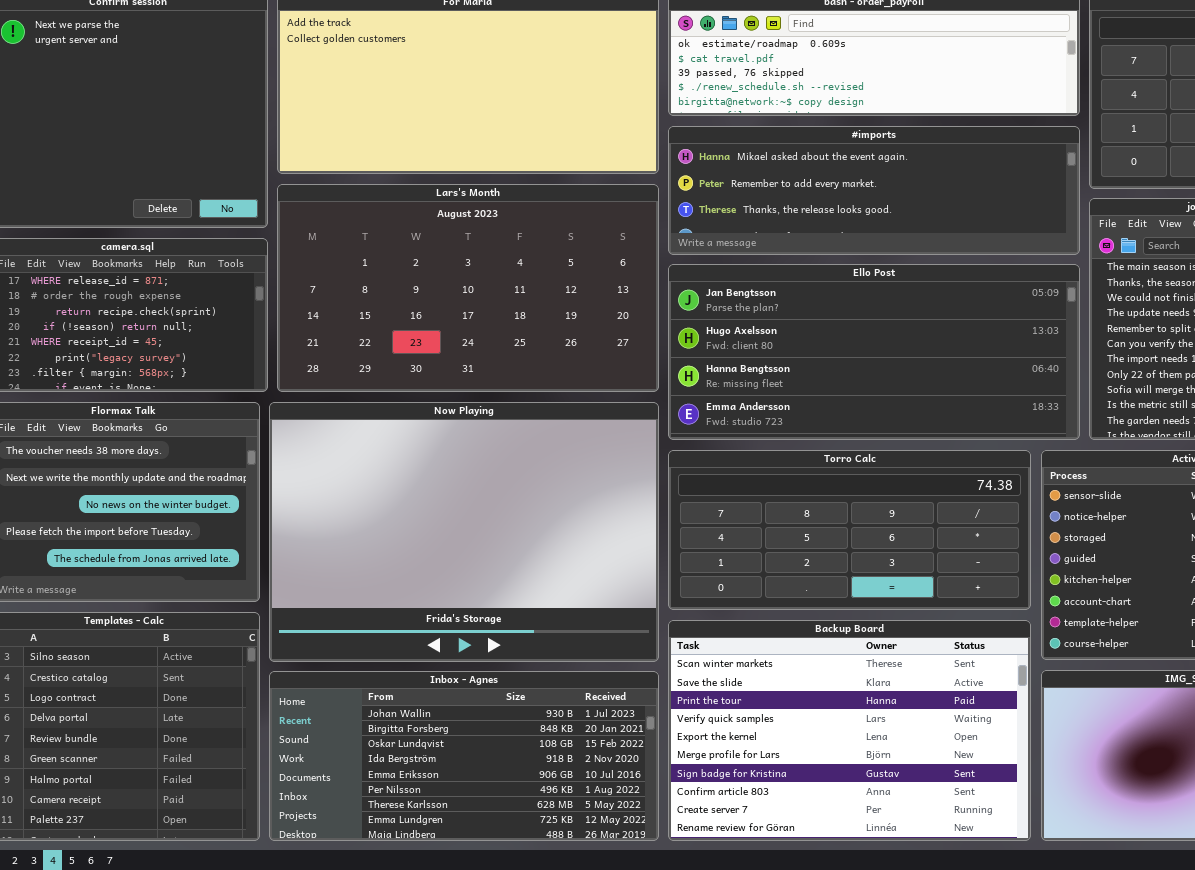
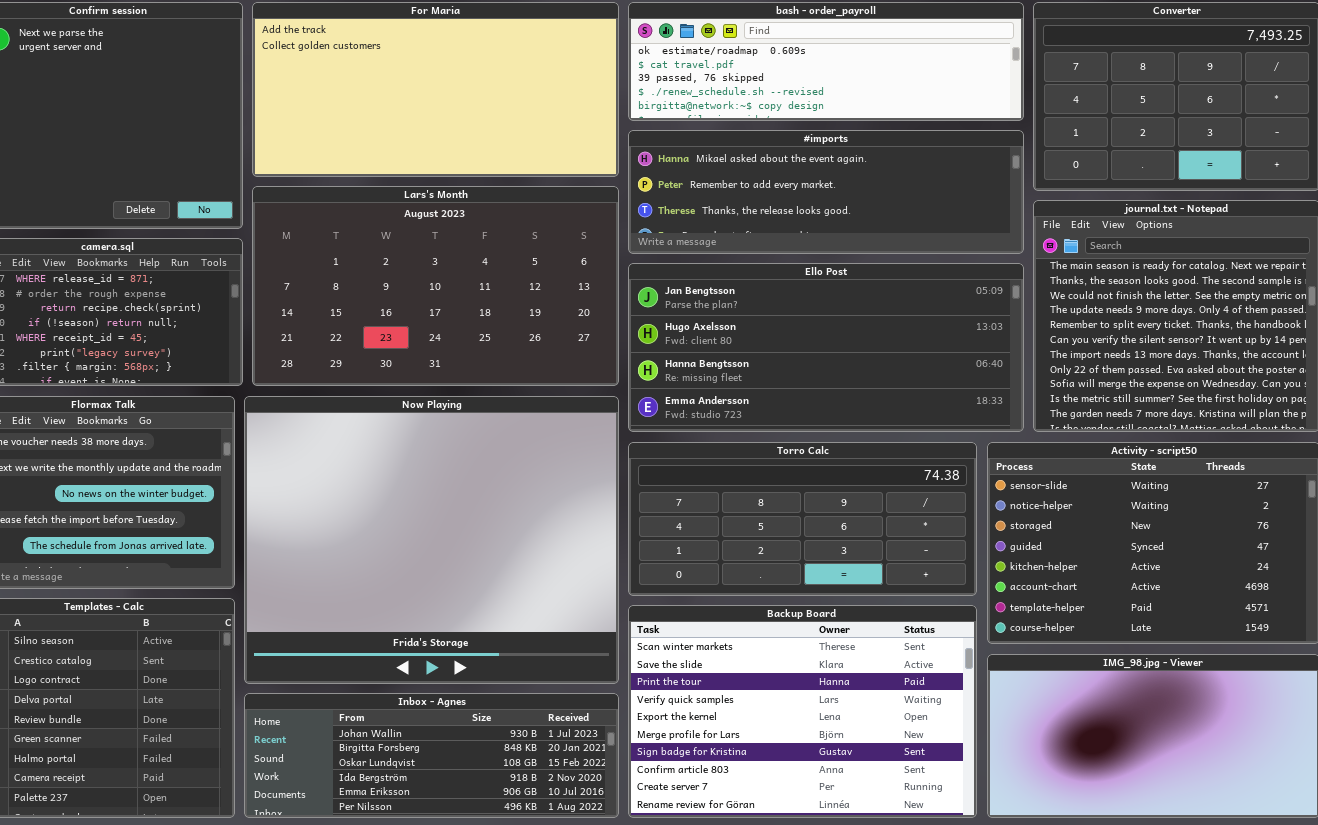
Now Playing: [269,402,659,662] -> [244,396,619,684], resized
Inbox - Agnes: [269,671,659,841] -> [244,693,619,818], resized

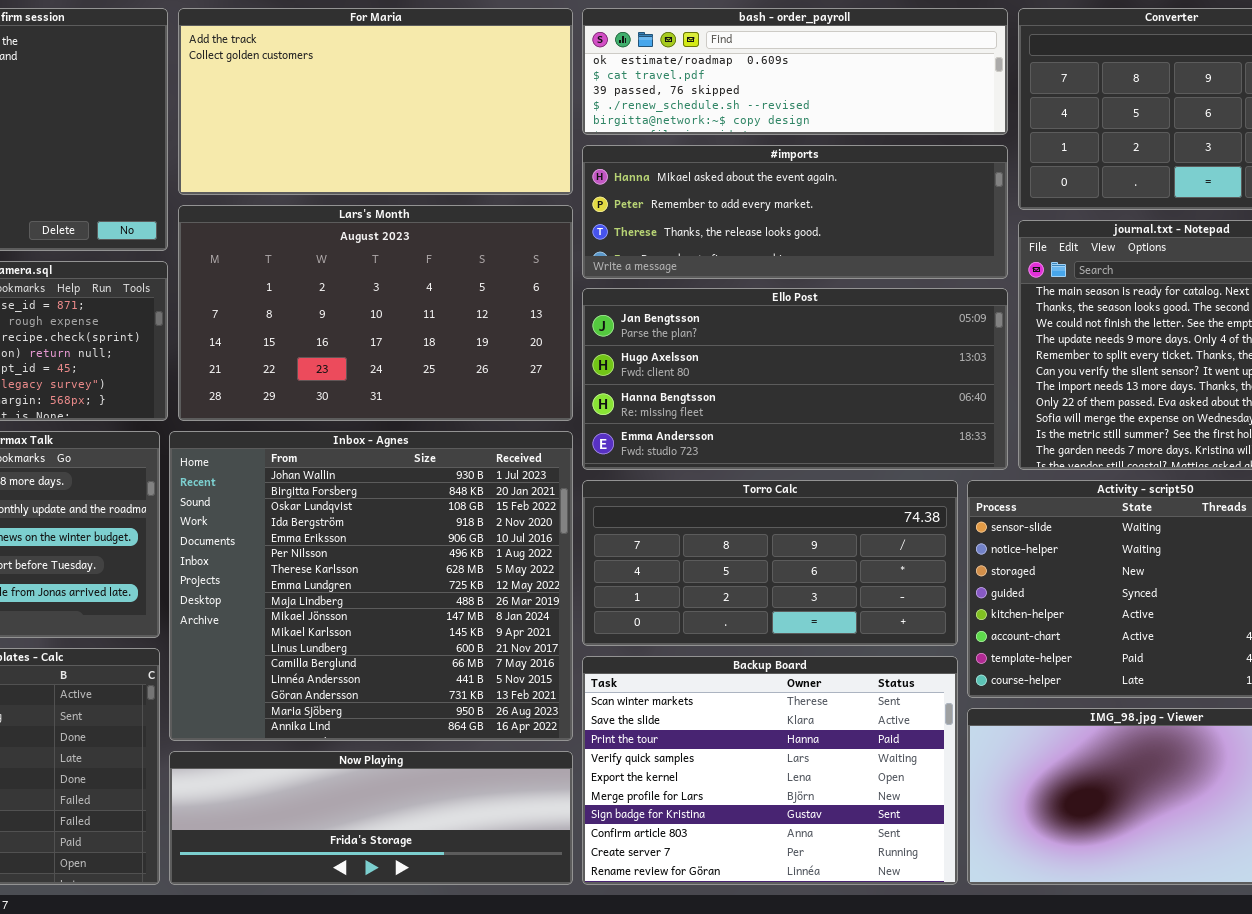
Now Playing: [244,396,619,684] -> [169,751,573,885], moved, resized
Inbox - Agnes: [244,693,619,818] -> [169,431,573,741], moved, resized

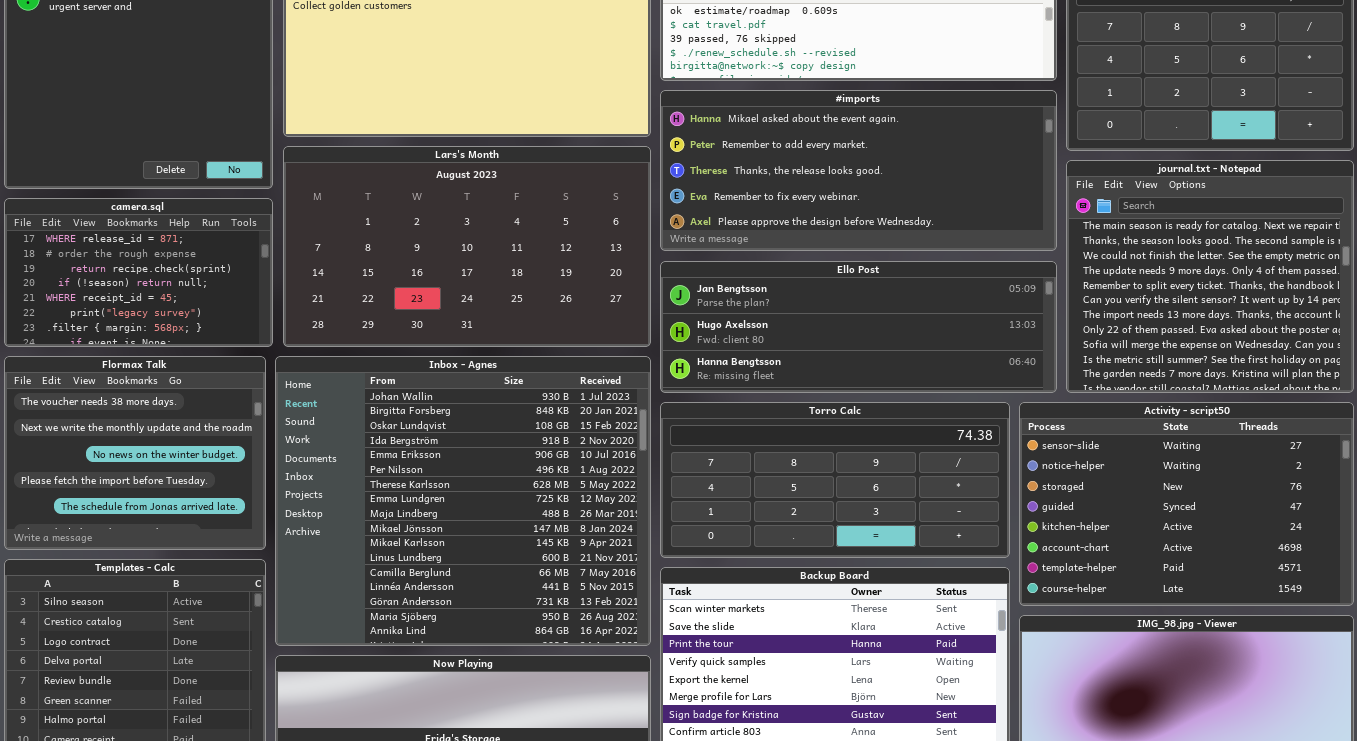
#imports: [582,145,1008,279] -> [660,90,1057,251], resized
Ello Post: [582,288,1008,470] -> [660,261,1057,393], resized

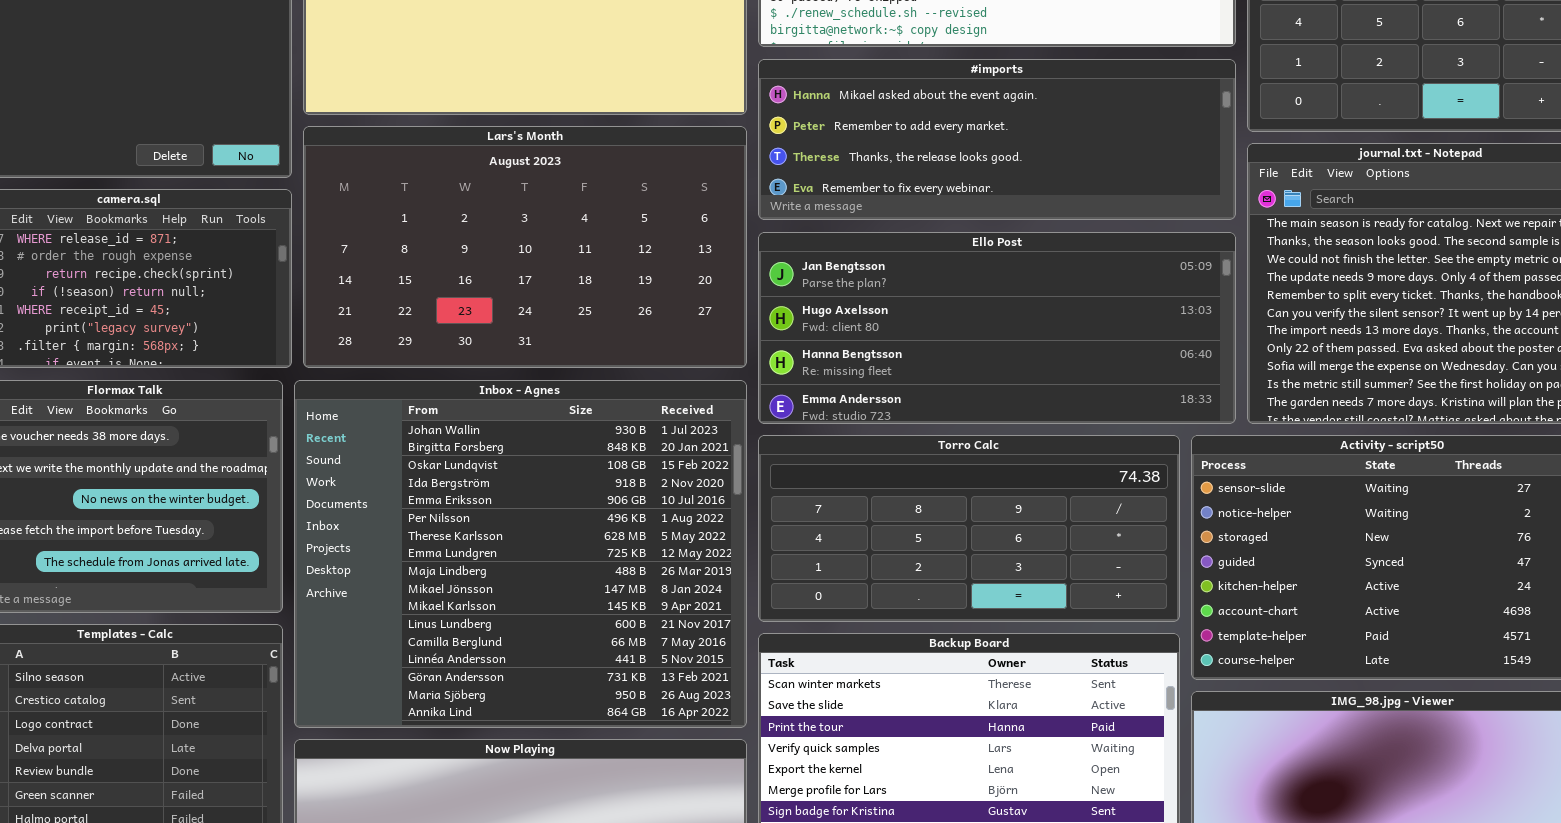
#imports: [660,90,1057,251] -> [758,59,1236,220], resized
Ello Post: [660,261,1057,393] -> [758,232,1236,424], resized

